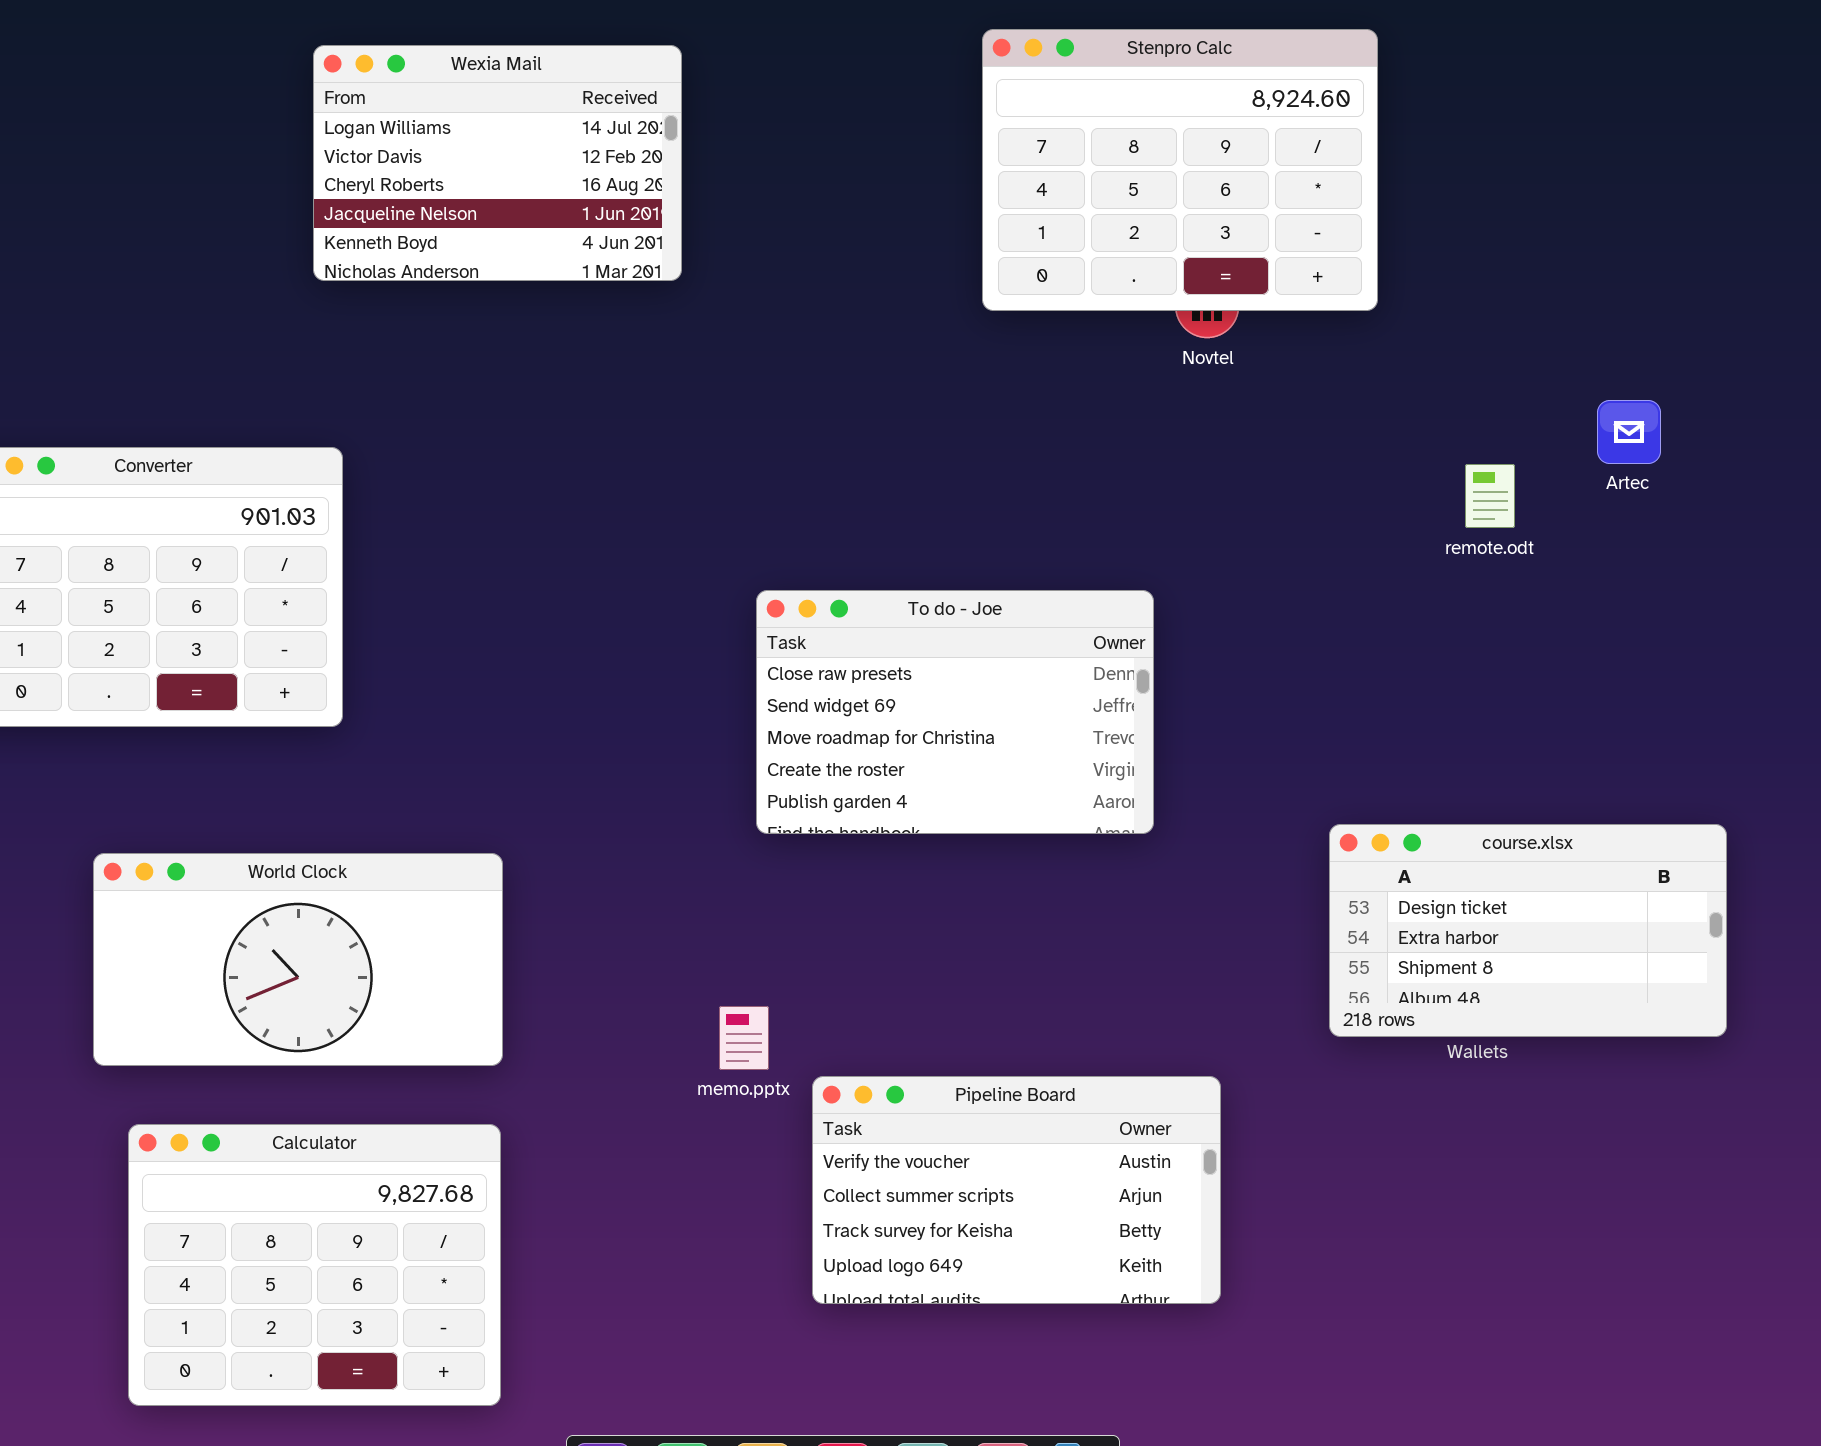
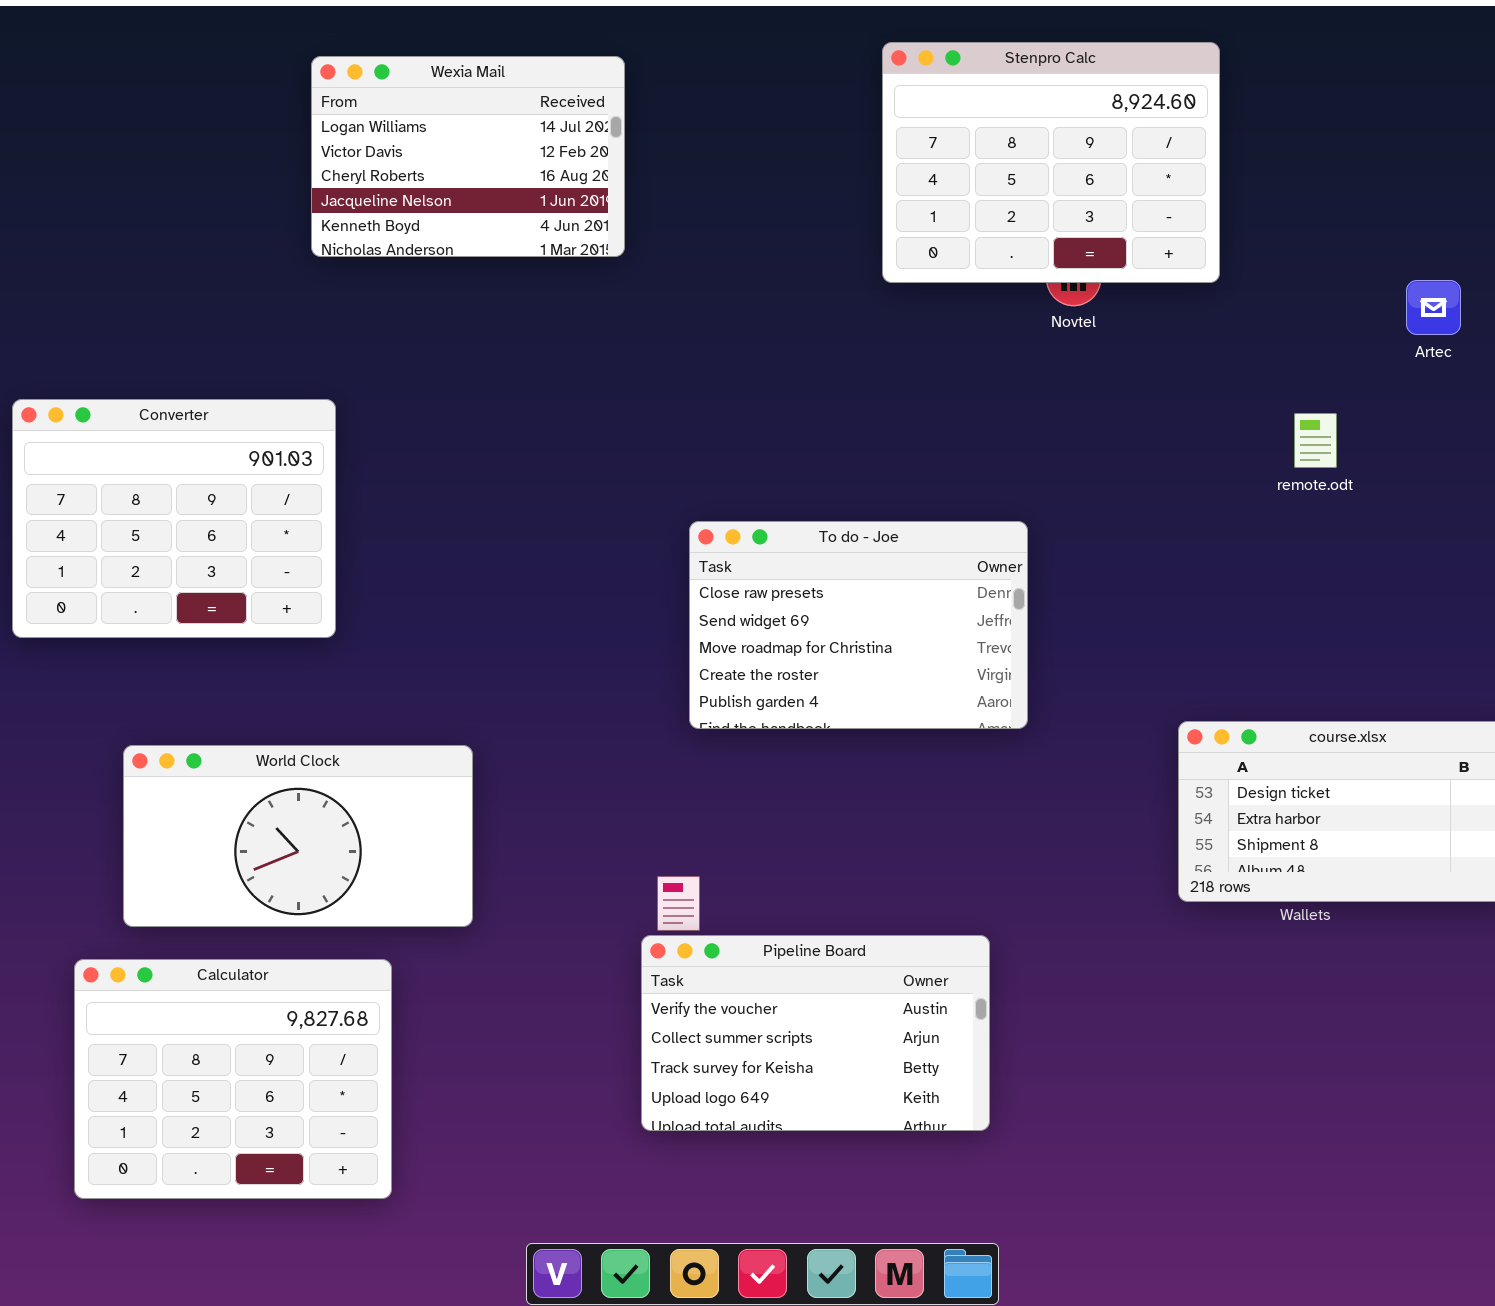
Artec: [1597,400,1661,464] -> [1406,280,1461,335], moved
Pipeline Board: [812,1076,1221,1304] -> [641,935,990,1131], moved
Calculator: [128,1124,501,1406] -> [74,959,392,1199], moved

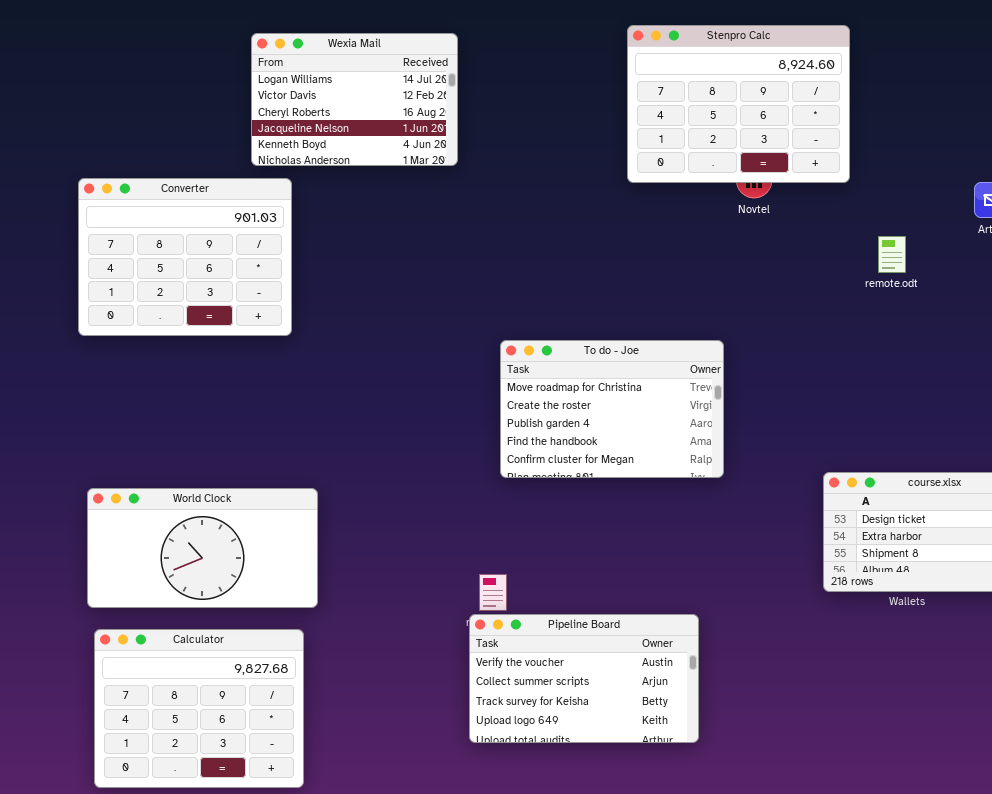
Converter: [12,399,336,638] -> [78,178,292,336], moved
remote.odt: [1294,413,1337,468] -> [878,236,906,273], moved
To do - Joe: [689,521,1028,729] -> [500,340,724,478], scrolled down 2 rows
World Clock: [123,745,473,927] -> [87,488,318,608], moved

